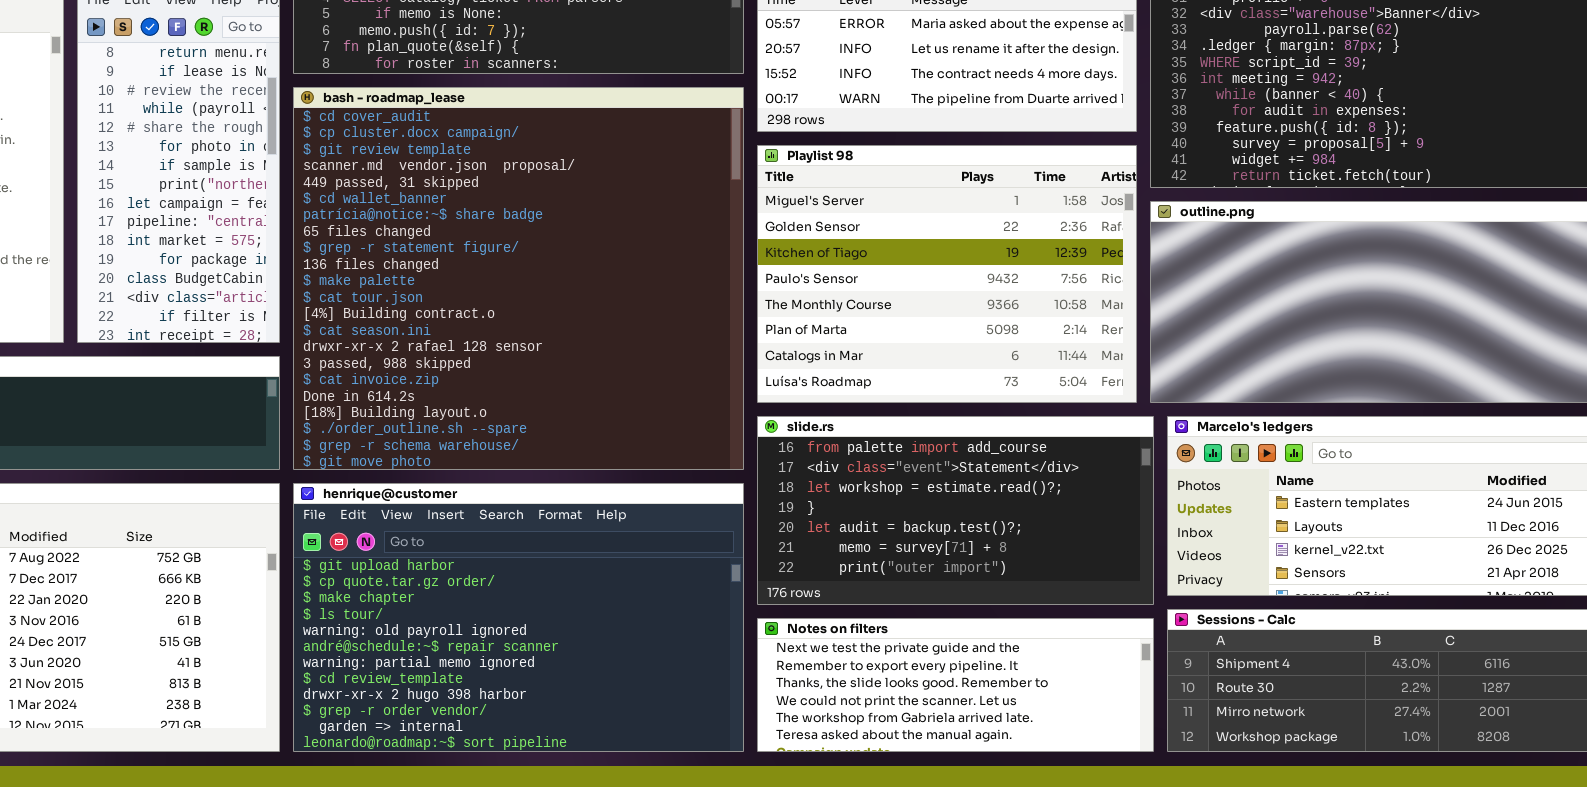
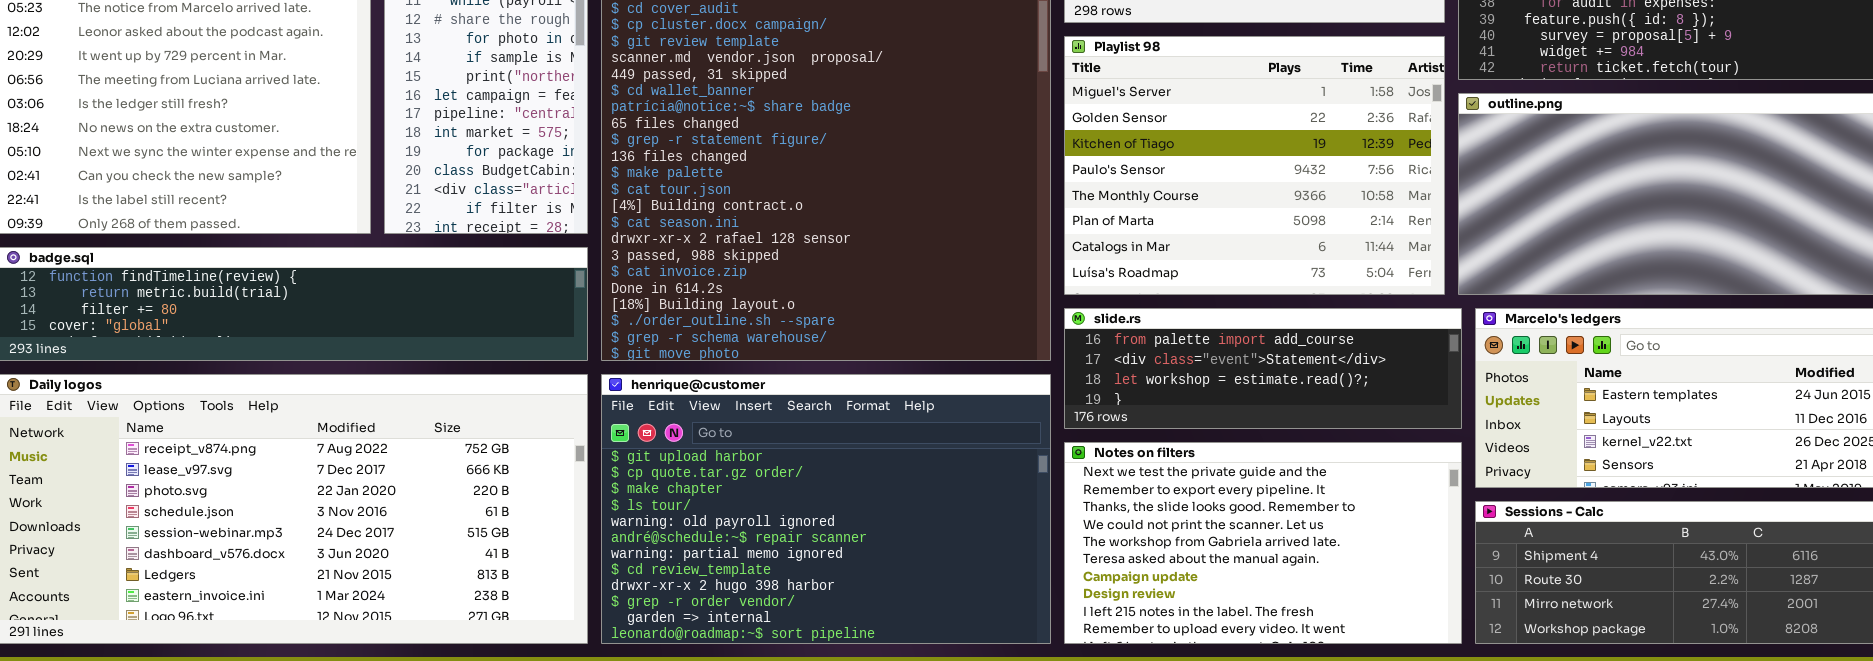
slide.rs: [757,416,1154,605] -> [1064,308,1462,429], resized
Notes on filters: [757,618,1154,752] -> [1064,442,1462,644], resized

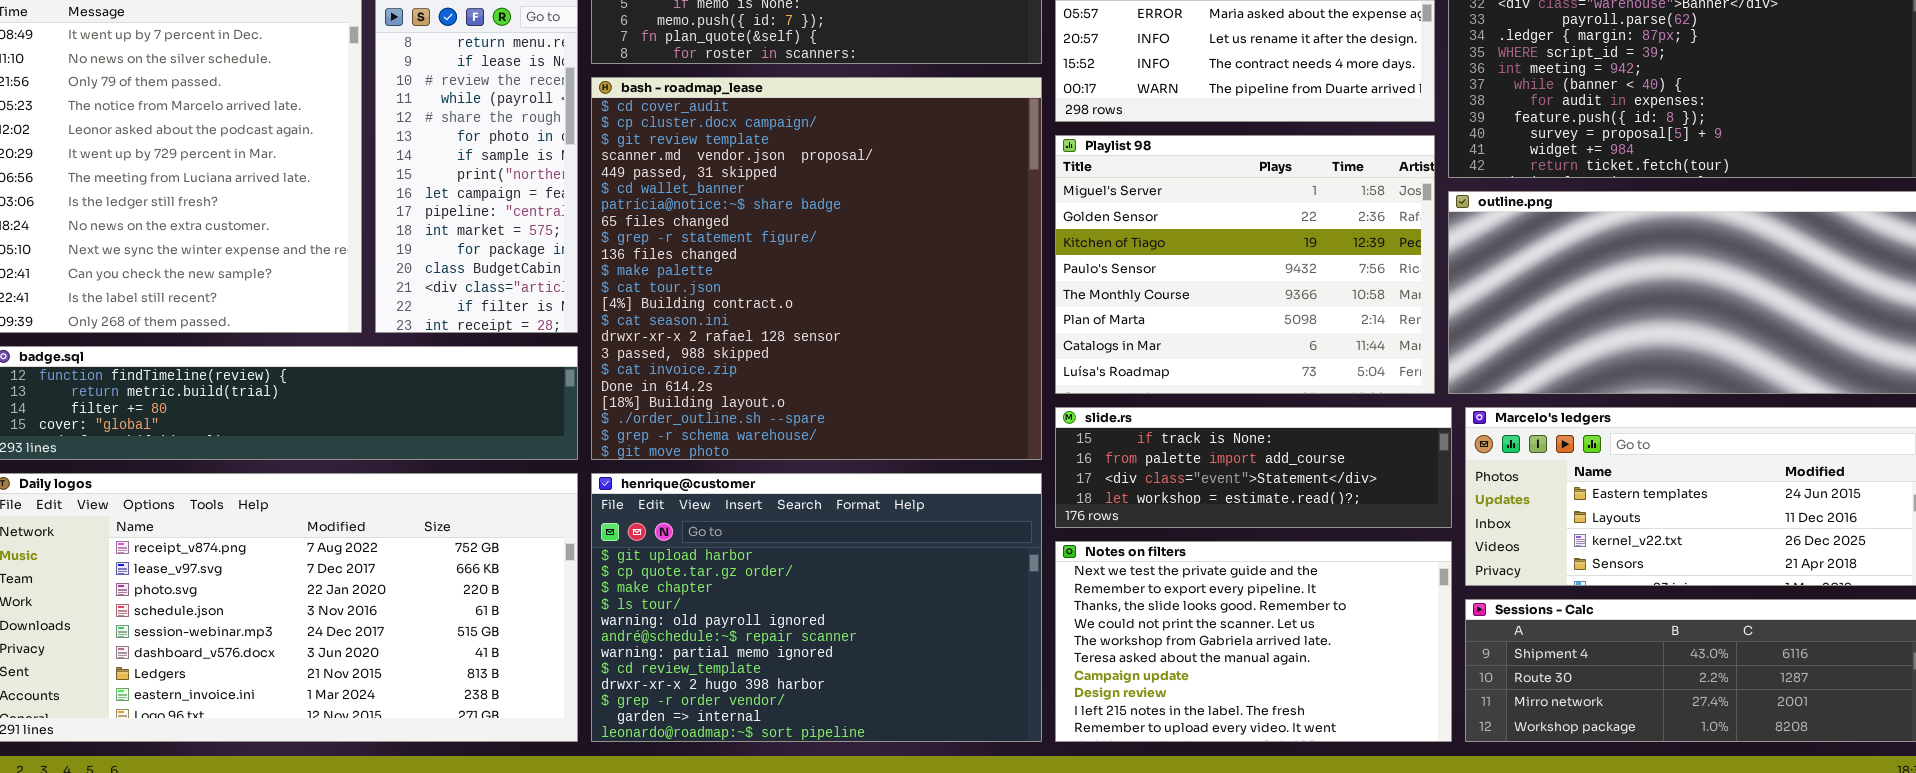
slide.rs: [1064,308,1462,429] -> [1055,407,1452,528], scrolled up 1 row

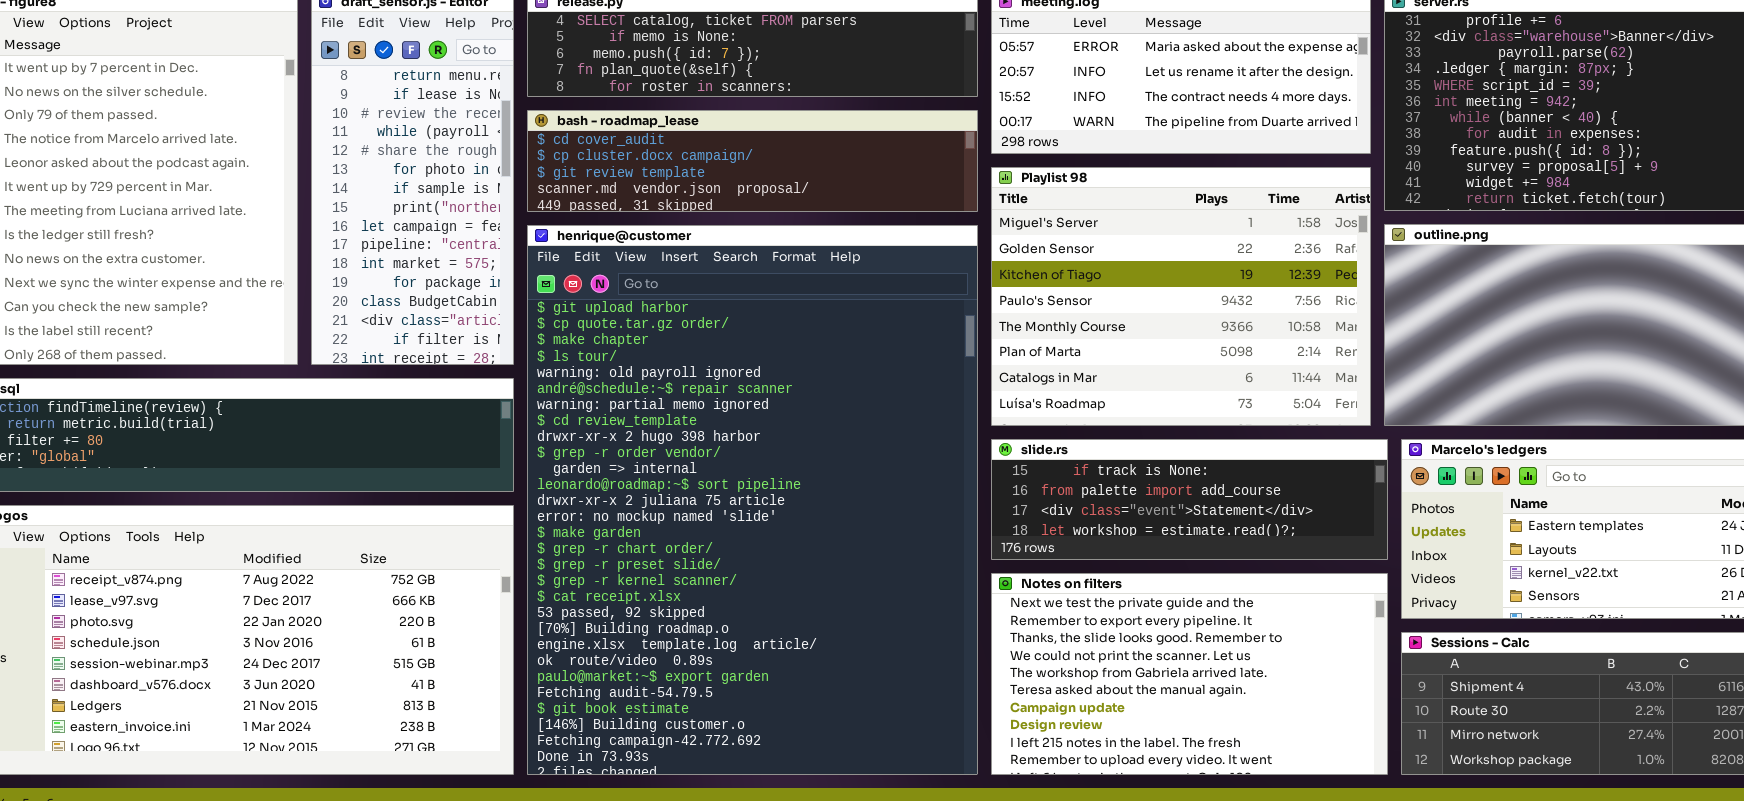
bash - roadmap_lease: [591,77,1042,460] -> [527,110,978,212], resized
henrique@customer: [591,473,1042,742] -> [527,225,978,775], resized

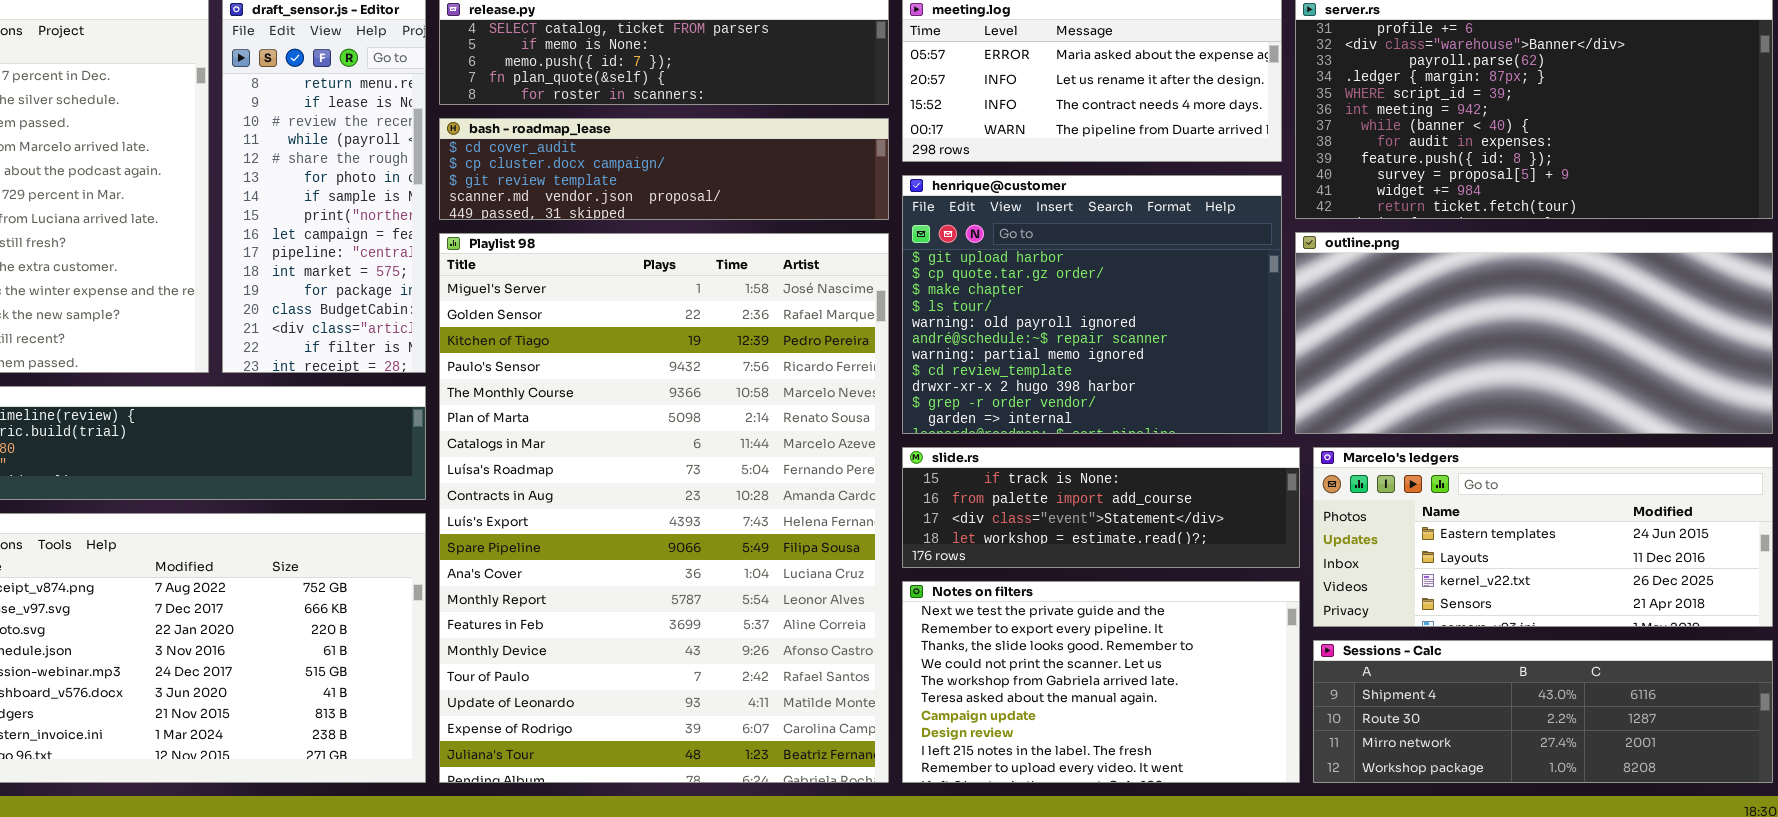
Playlist 98: [991,167,1371,426] -> [439,233,889,783], moved, resized
henrique@customer: [527,225,978,775] -> [902,175,1282,434], moved, resized

